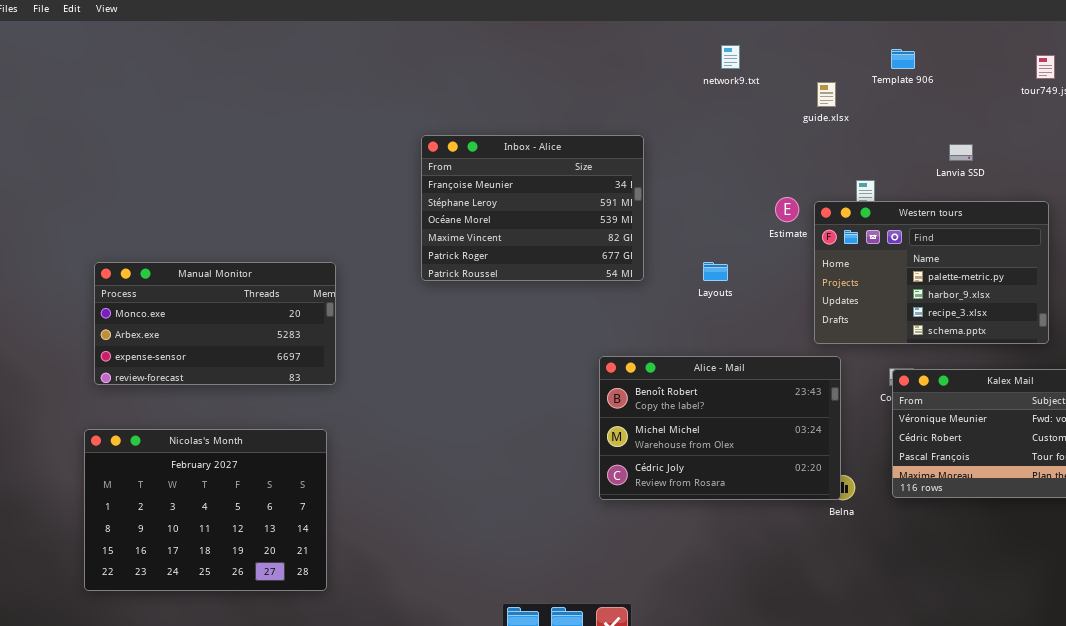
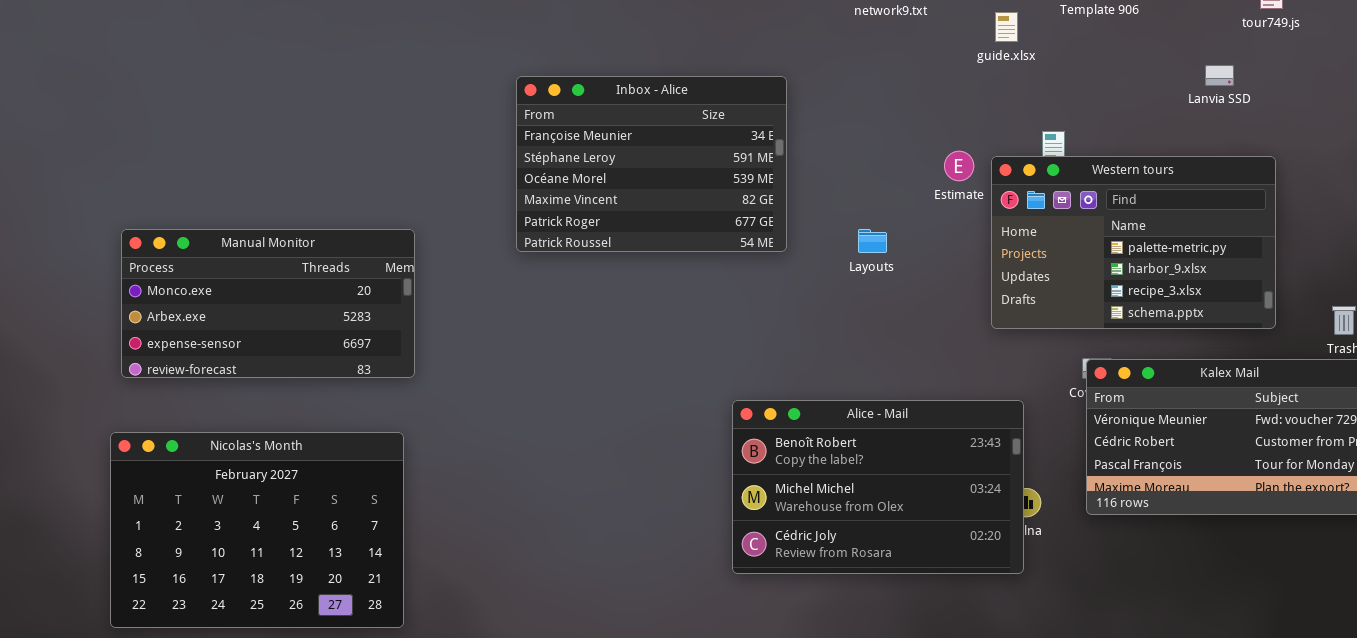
Lanvia SSD: [949,144,973,161] -> [1205,65,1234,86], moved
Alice - Mail: [599,356,841,500] -> [732,400,1024,574], moved

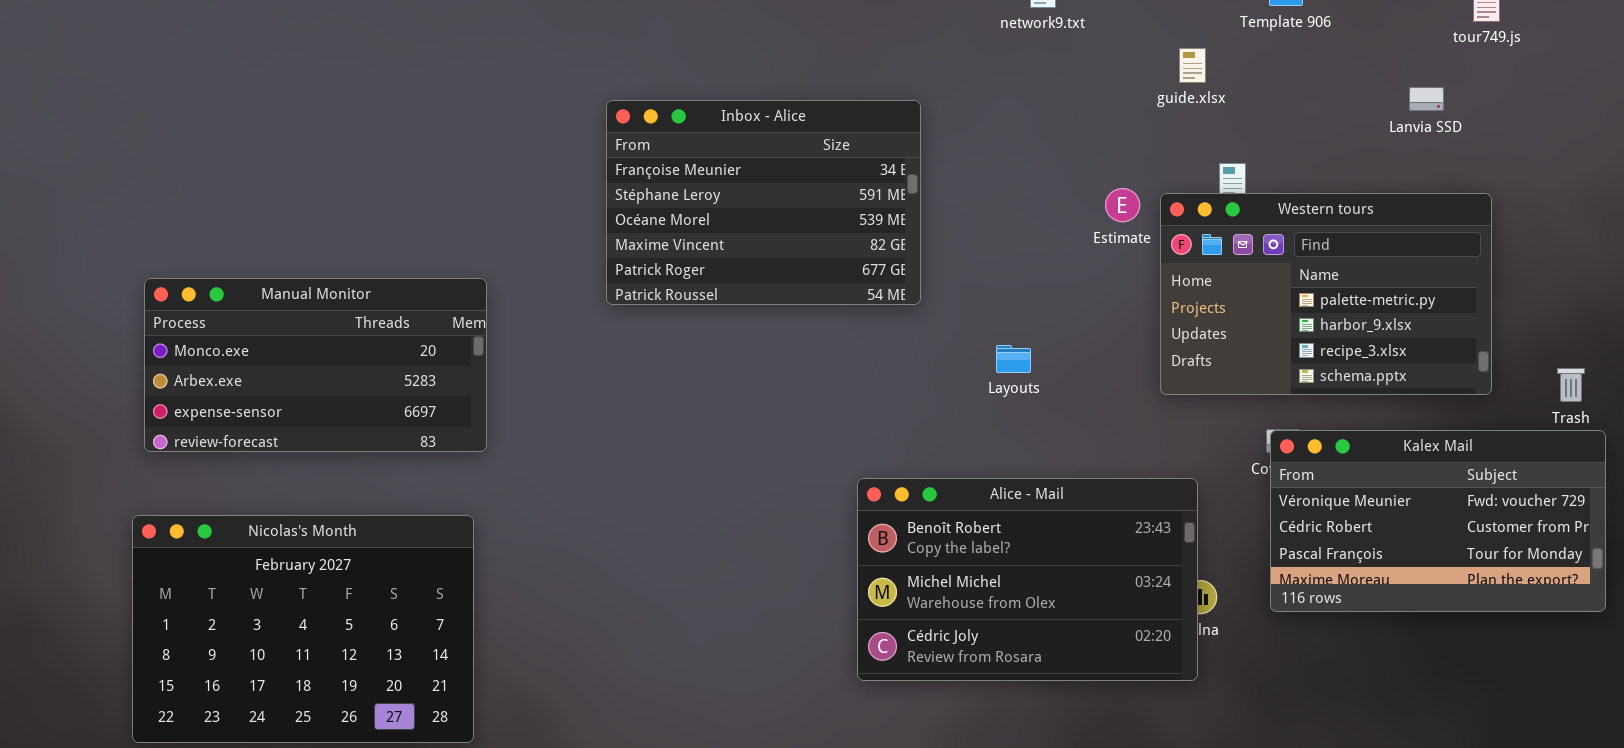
guide.xlsx: [995,12,1018,42] -> [1179,48,1206,83], moved
Layouts: [858,229,887,253] -> [996,345,1031,373], moved

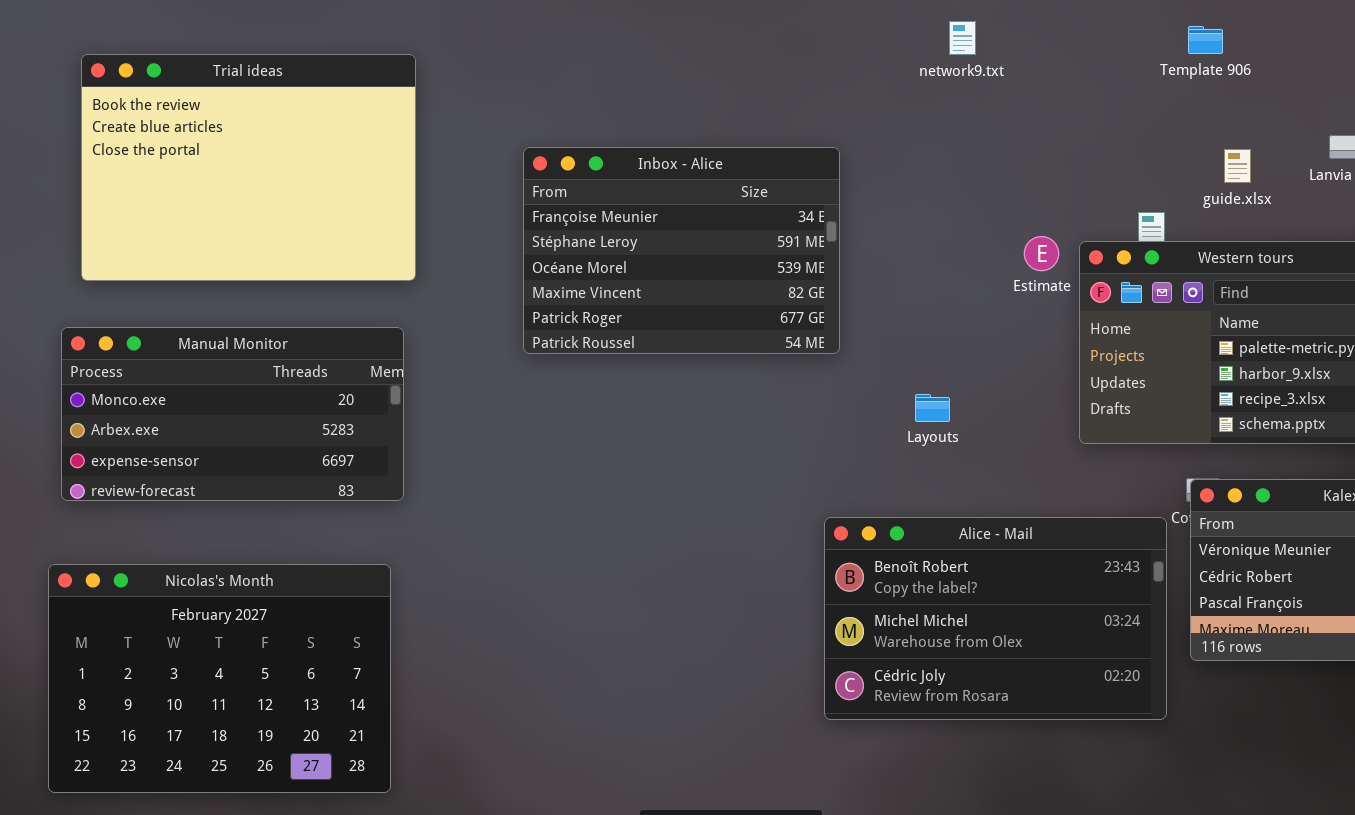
Trial ideas: none -> [81,54,416,281], opened
guide.xlsx: [1179,48,1206,83] -> [1224,149,1251,183], moved
Alice - Mail: [857,478,1198,681] -> [824,517,1167,720], moved

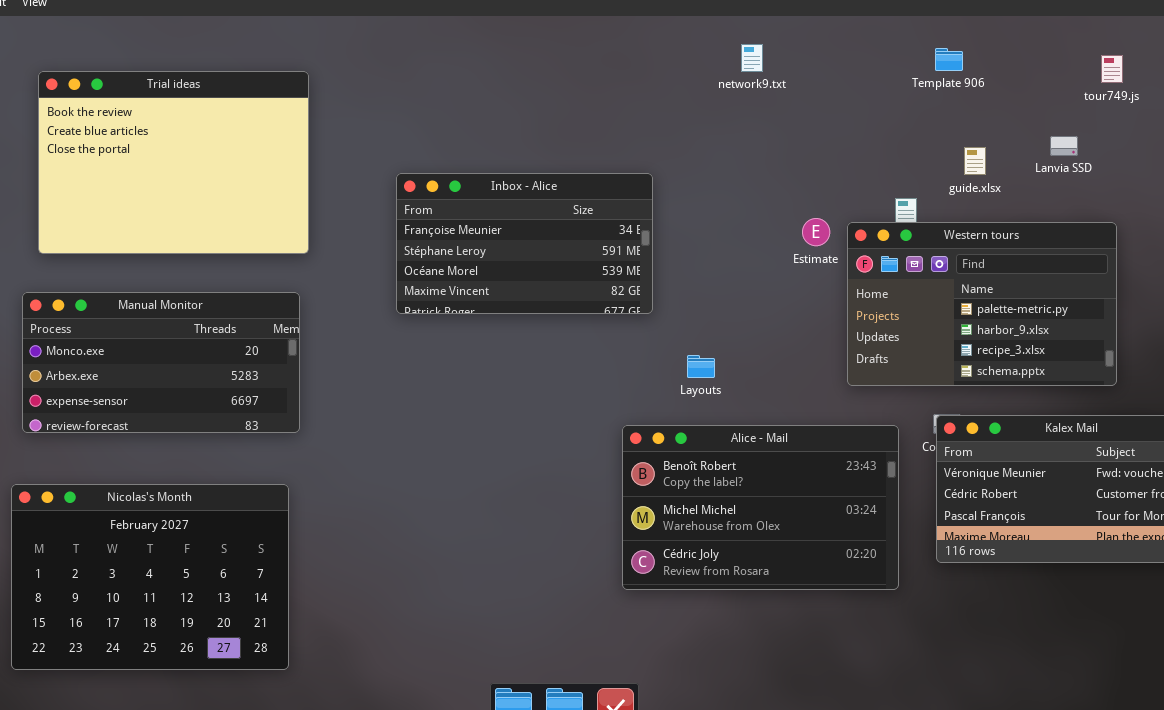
Inbox - Alice: [523,147,840,354] -> [396,173,653,314], resized
Layouts: [915,394,950,422] -> [687,355,715,378], moved
Alice - Mail: [824,517,1167,720] -> [622,425,899,590], moved

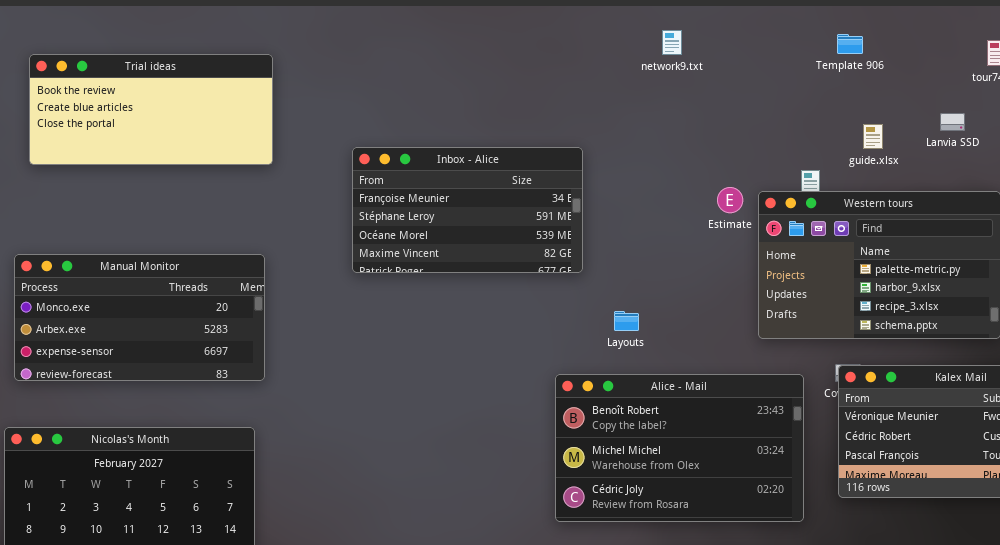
Trial ideas: [38,71,309,254] -> [29,54,273,165], resized

